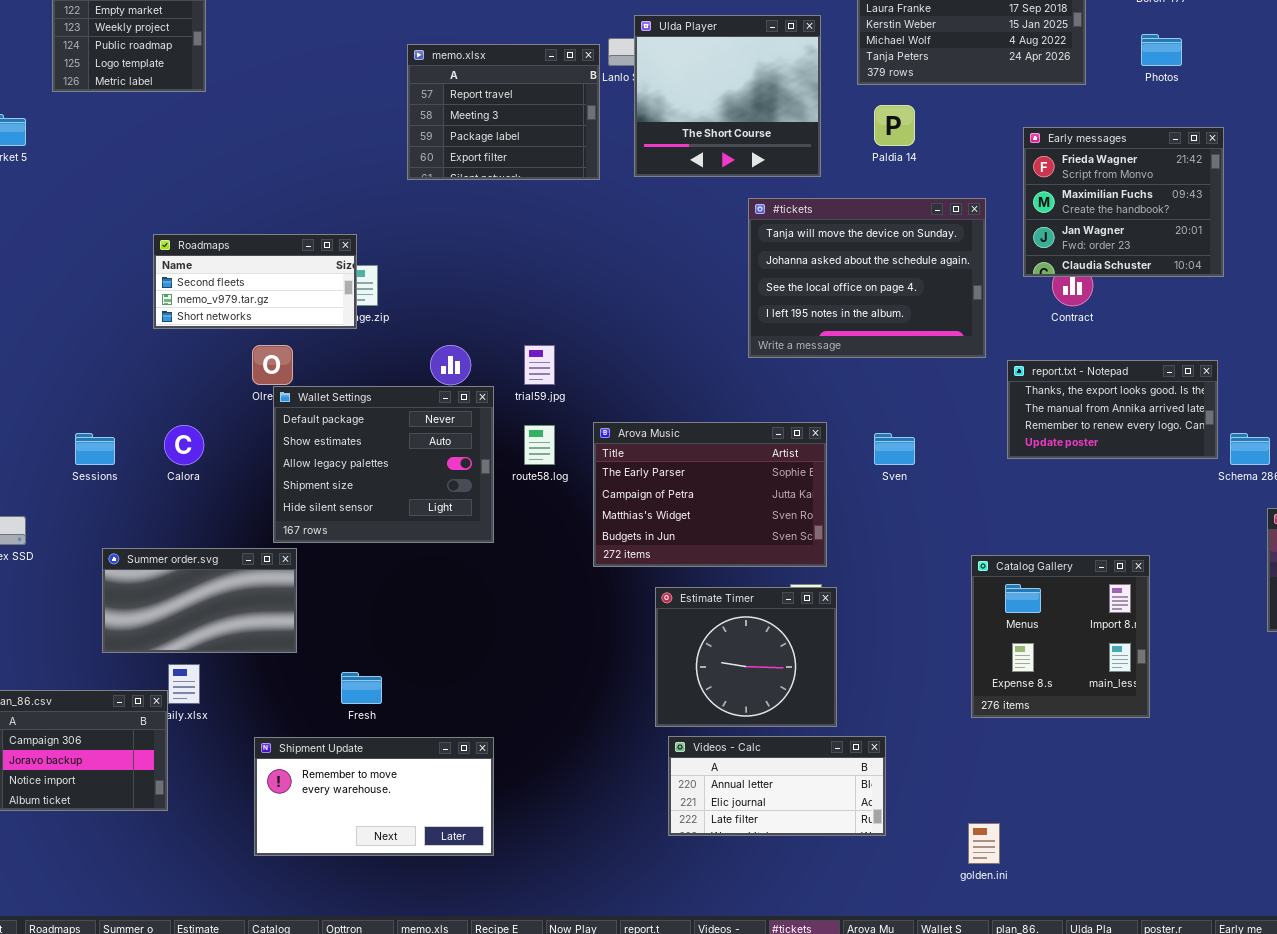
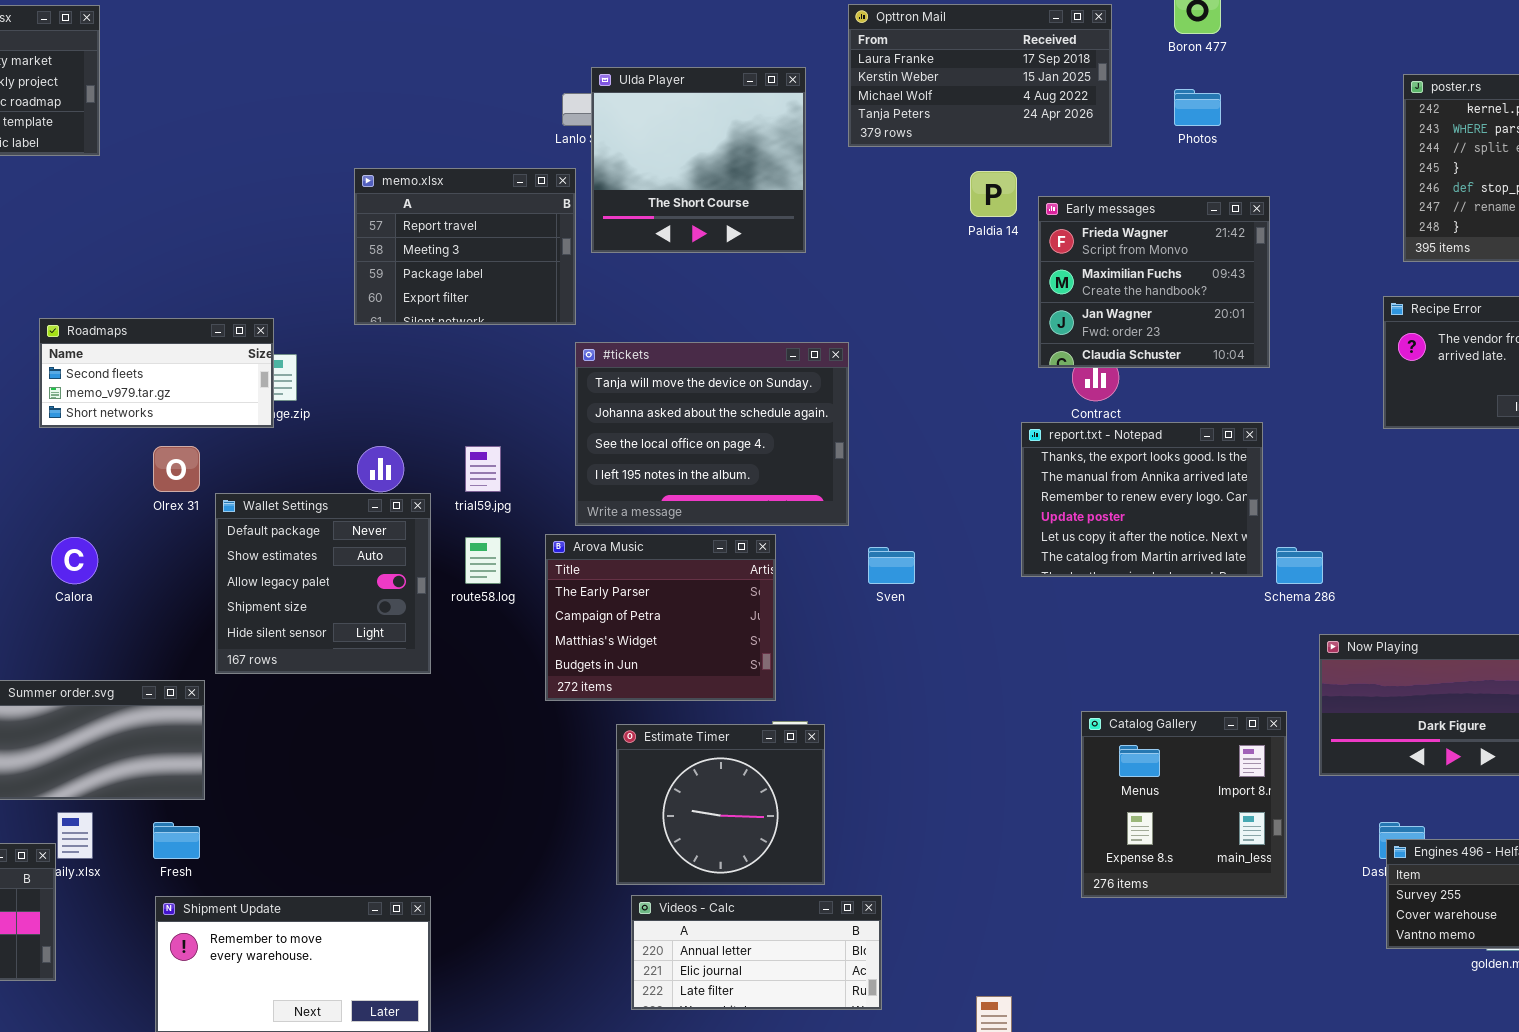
memo.xlsx: [407,44,600,180] -> [354,168,576,325], moved
Paldia 14: [874,105,915,146] -> [970,171,1017,217], moved
#tickets: [748,198,986,358] -> [575,342,849,526], moved
report.txt - Notepad: [1007,360,1218,459] -> [1021,422,1263,577], resized
Wallet Settings: [273,386,494,543] -> [215,493,431,674], resized
Arova Music: [593,422,827,567] -> [545,534,776,701], resized
Catalog Gallery: [971,555,1150,718] -> [1081,711,1287,898], moved
Fresh: [341,672,382,704] -> [153,822,200,859], moved

